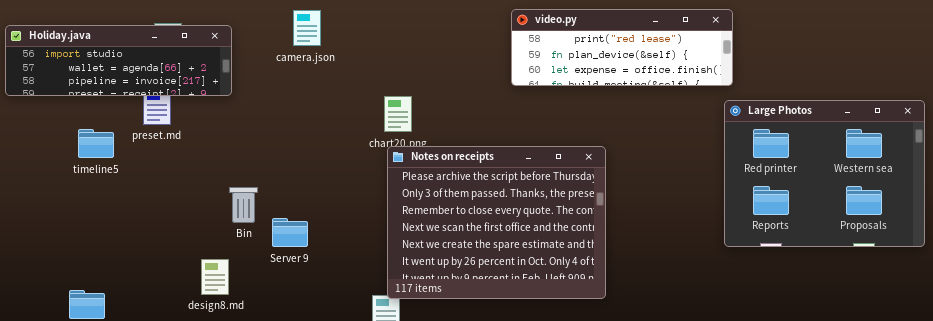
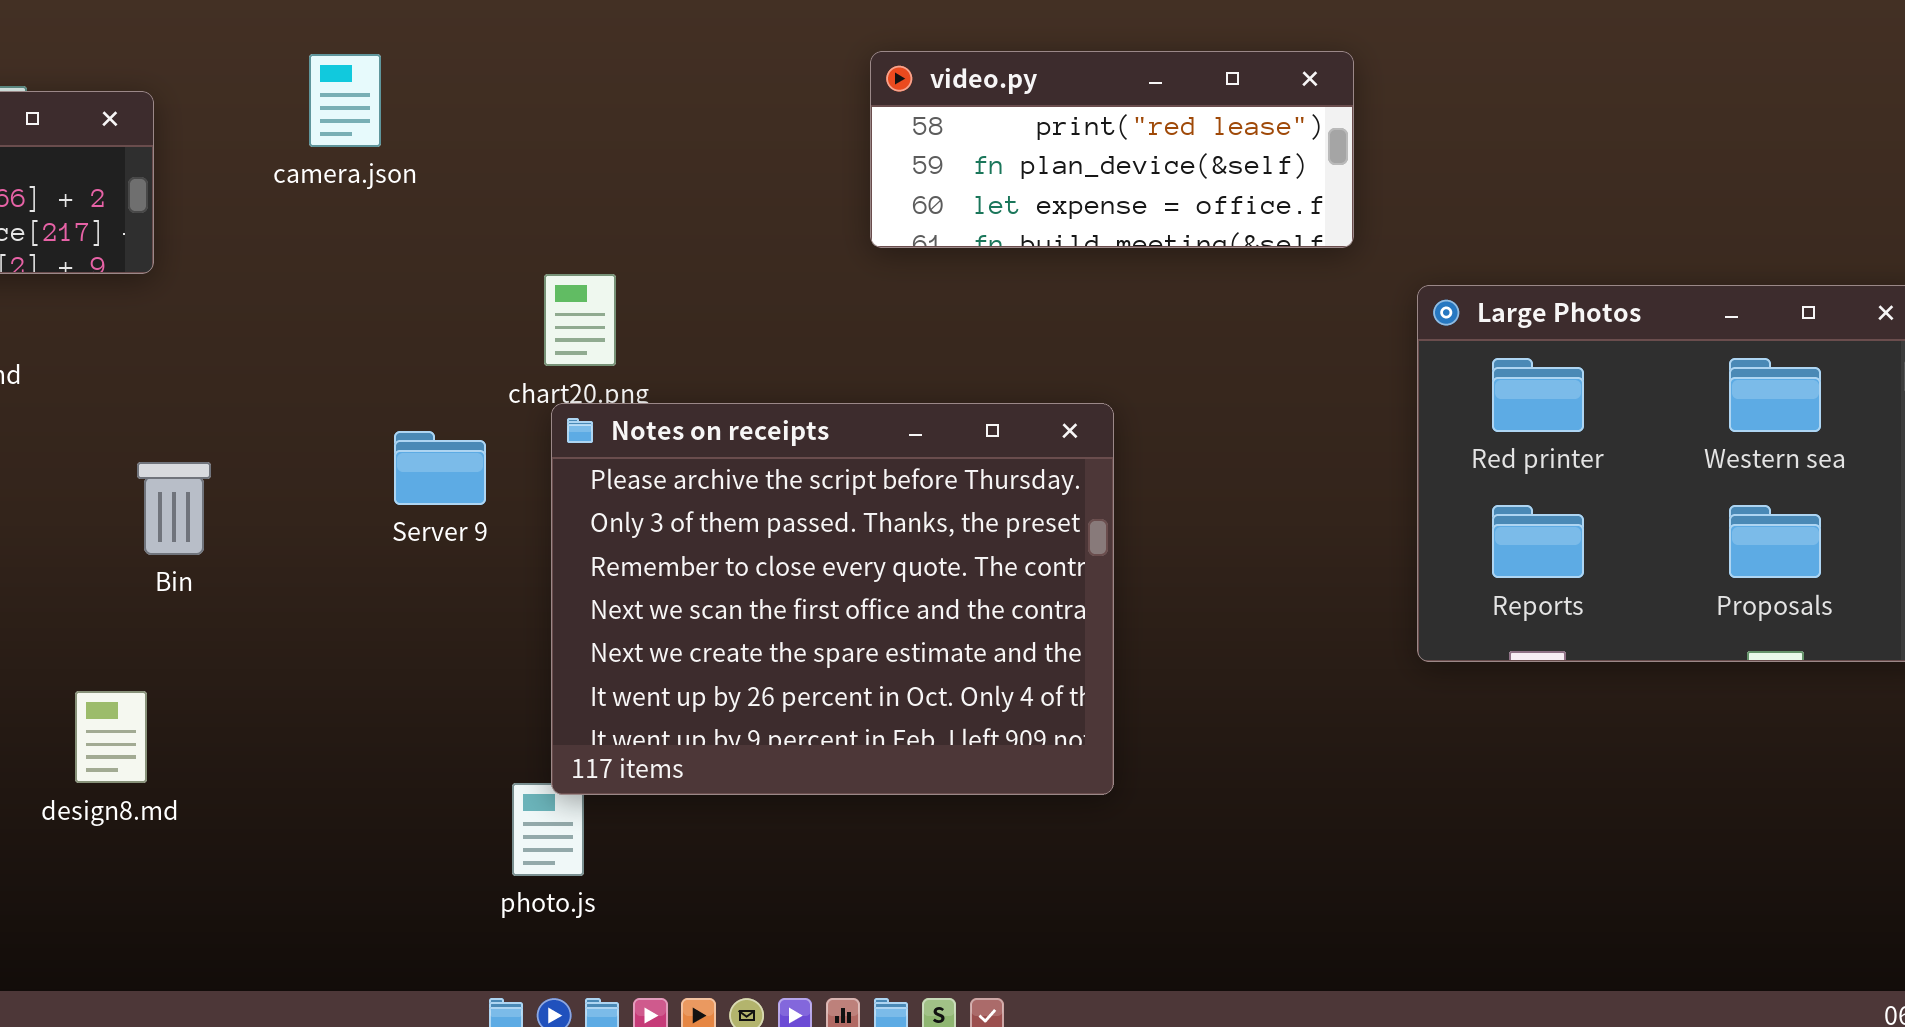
video.py: [511,9,733,86] -> [870,51,1354,248], resized
Bin: [229,187,258,223] -> [137,462,211,555], moved
Server 9: [272,218,308,247] -> [394,431,486,505], moved

